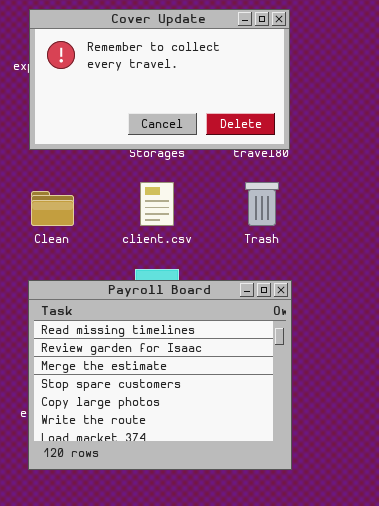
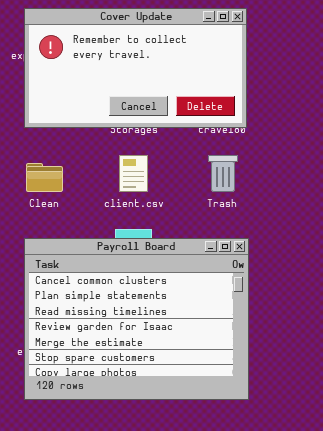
Payroll Board: [28,280,292,470] -> [24,238,249,400], scrolled up 2 rows

